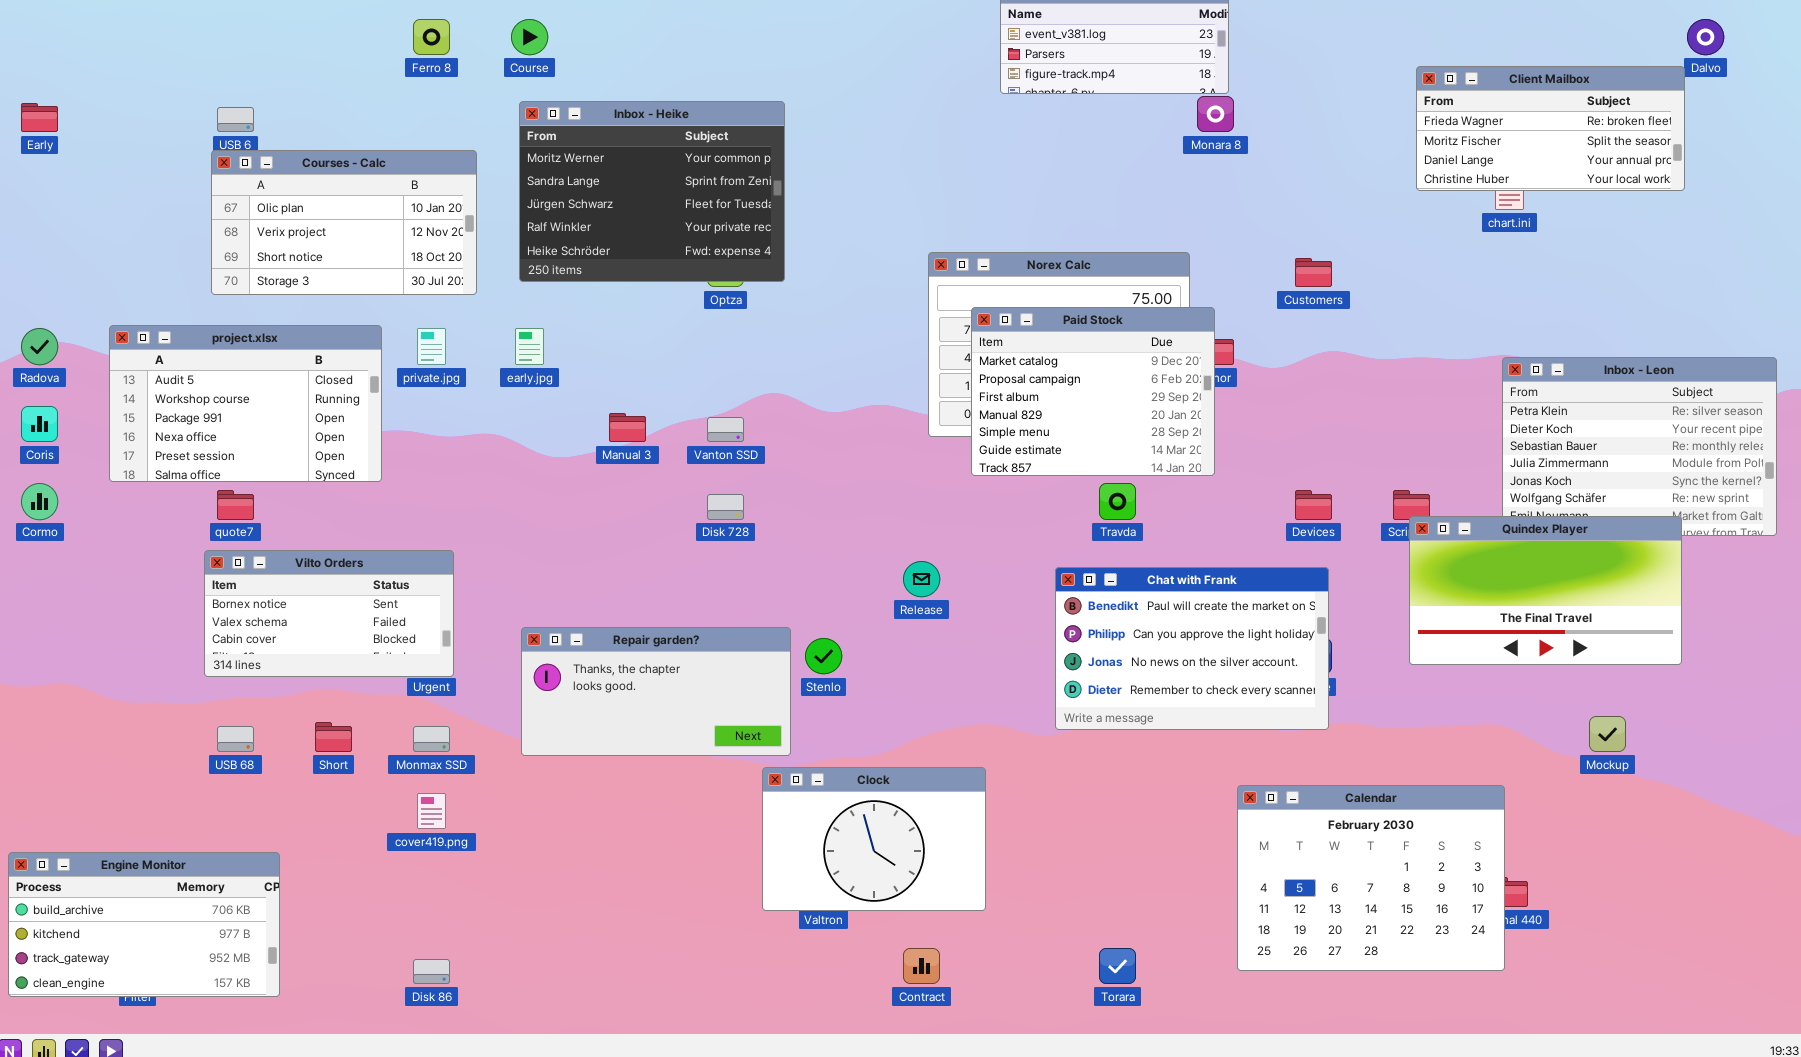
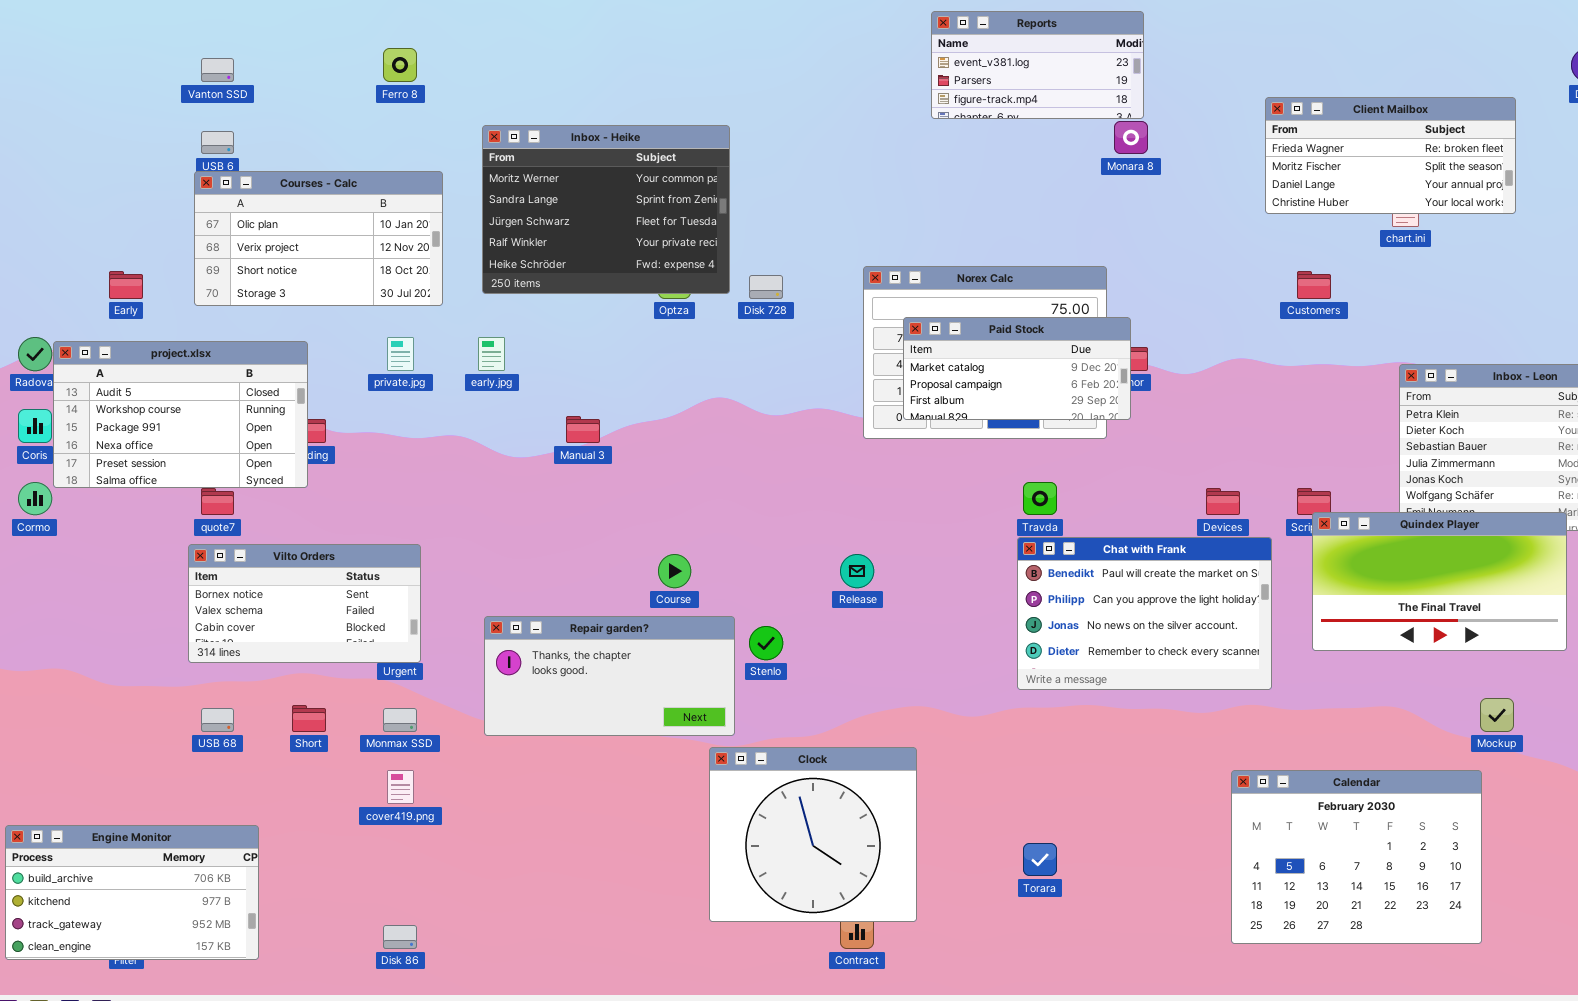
Course: [511,19,548,55] -> [658,554,691,588], moved
Client Mailbox: [1416,66,1685,191] -> [1265,97,1516,214], moved
Early: [21,103,58,132] -> [109,271,143,299], moved
Customers: [1295,258,1332,287] -> [1297,271,1331,299], moved
Paid Stock: [971,307,1215,476] -> [903,317,1131,420], resized
project.xlsx: [109,325,382,482] -> [53,341,308,488], moved
Vanton SSD: [707,417,744,442] -> [201,58,234,82], moved
Disk 728: [707,494,744,520] -> [749,275,783,299], moved
Chat with Frank: [1055,567,1329,730] -> [1017,537,1272,690], moved
Clock: [762,767,986,911] -> [709,747,917,922], resized
Calendar: [1237,785,1505,971] -> [1231,770,1482,944], moved
Torara: [1099,948,1136,984] -> [1023,843,1057,876], moved

